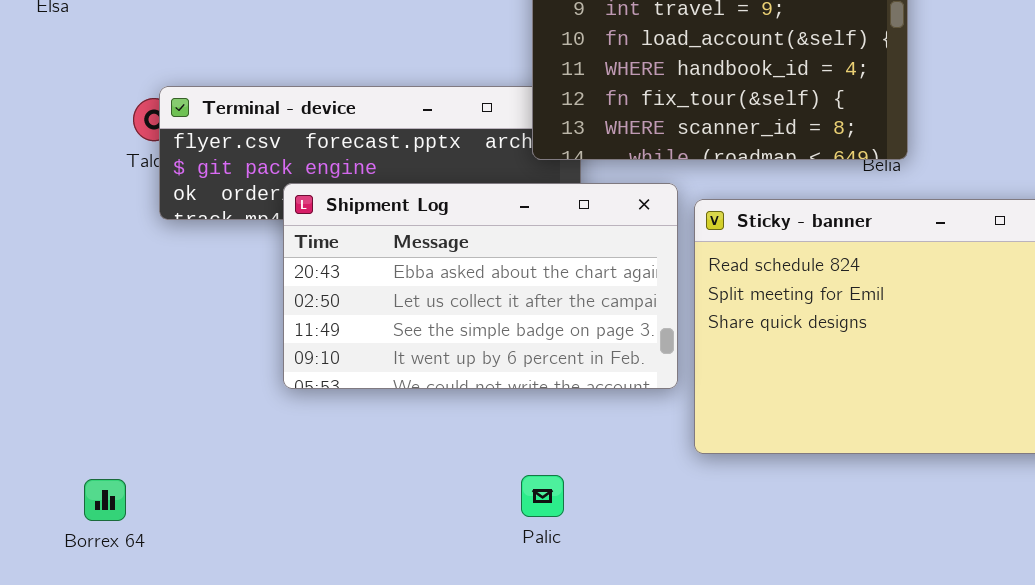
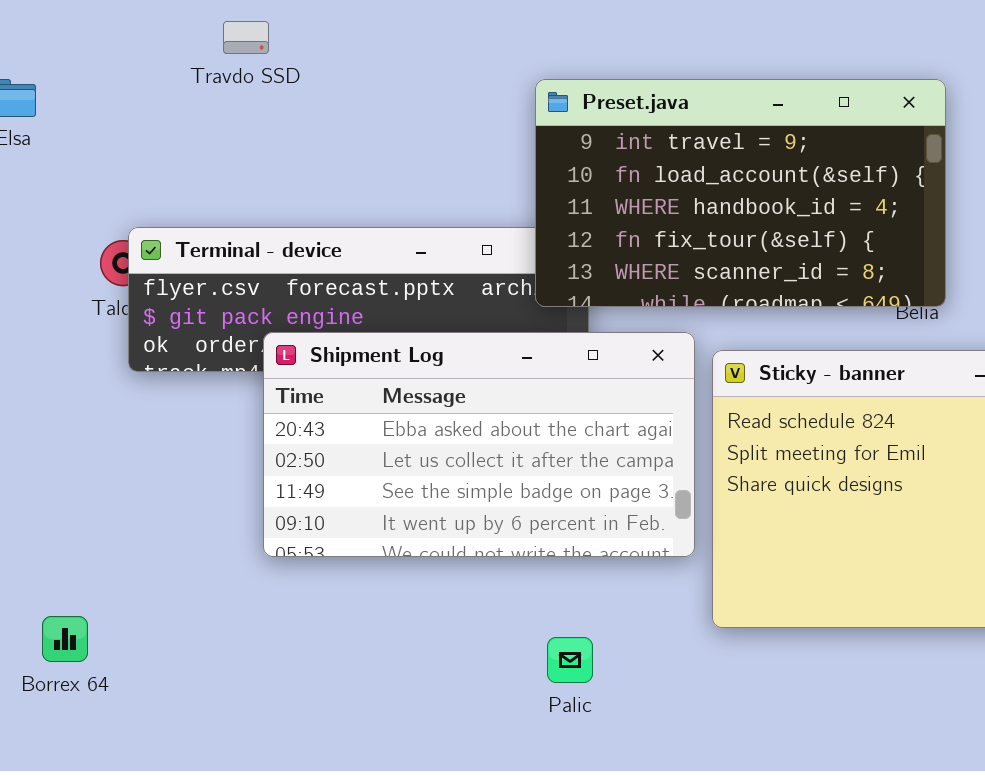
Palic: [521,475,564,517] -> [547,637,593,683], moved
Borrex 64: [84,479,126,521] -> [42,616,88,662], moved

